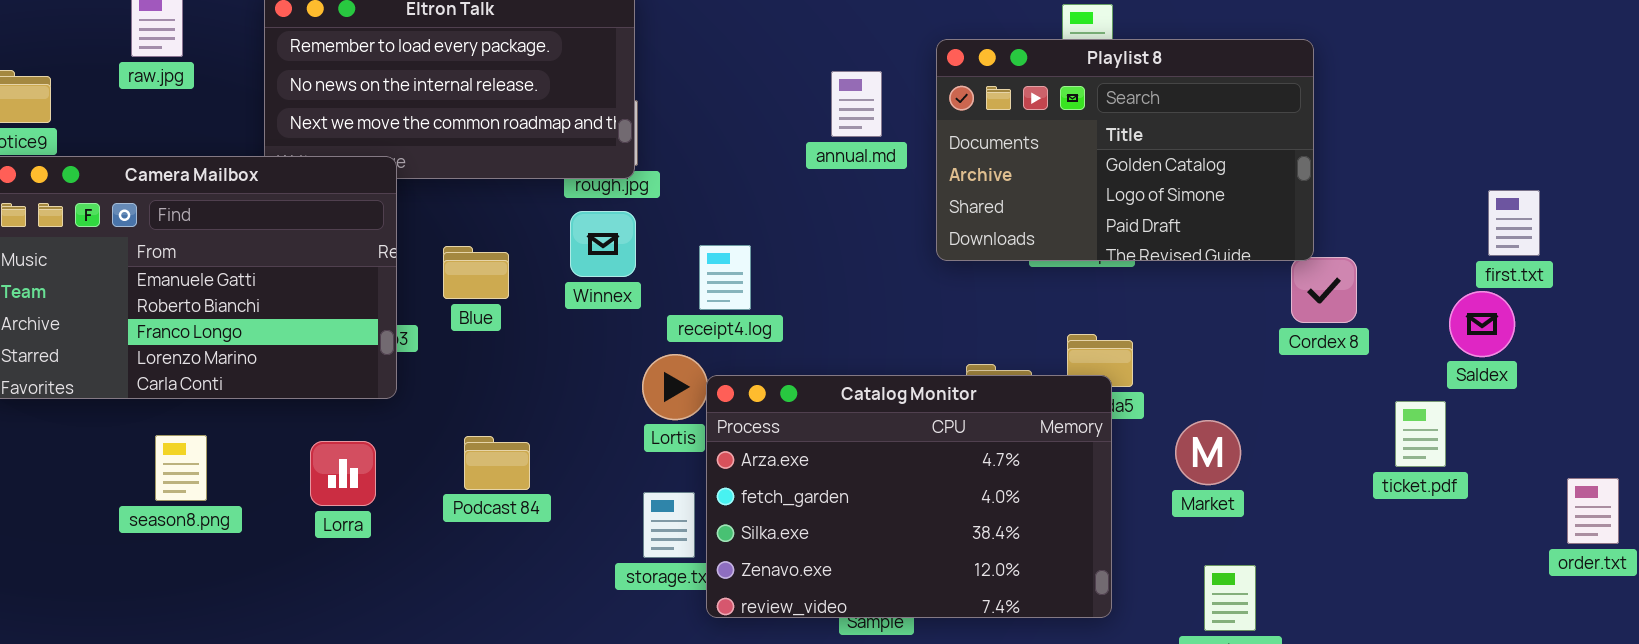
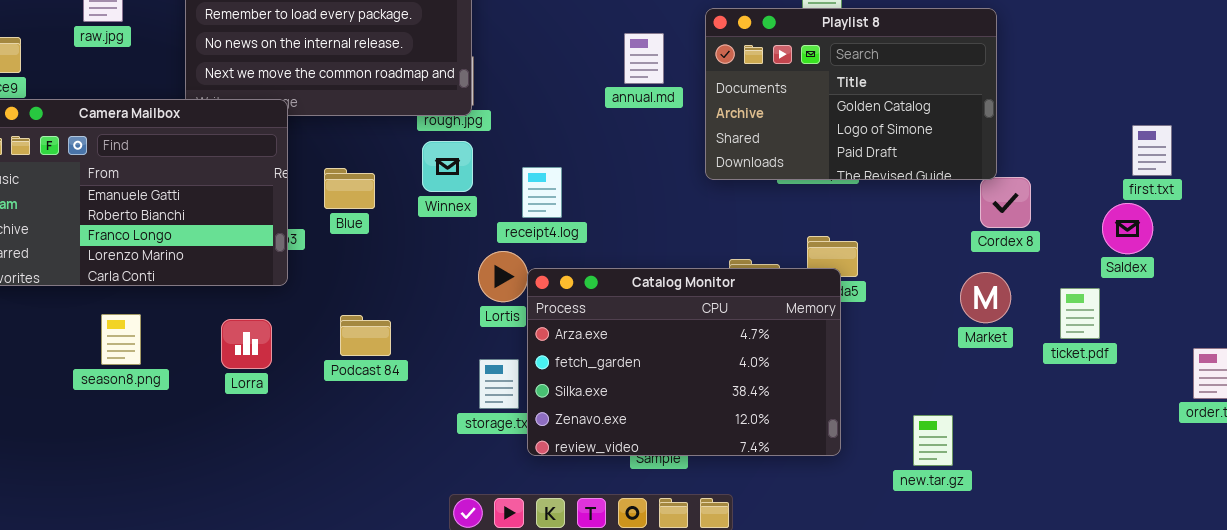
Market: [1175,420,1241,485] -> [960,272,1011,323], moved

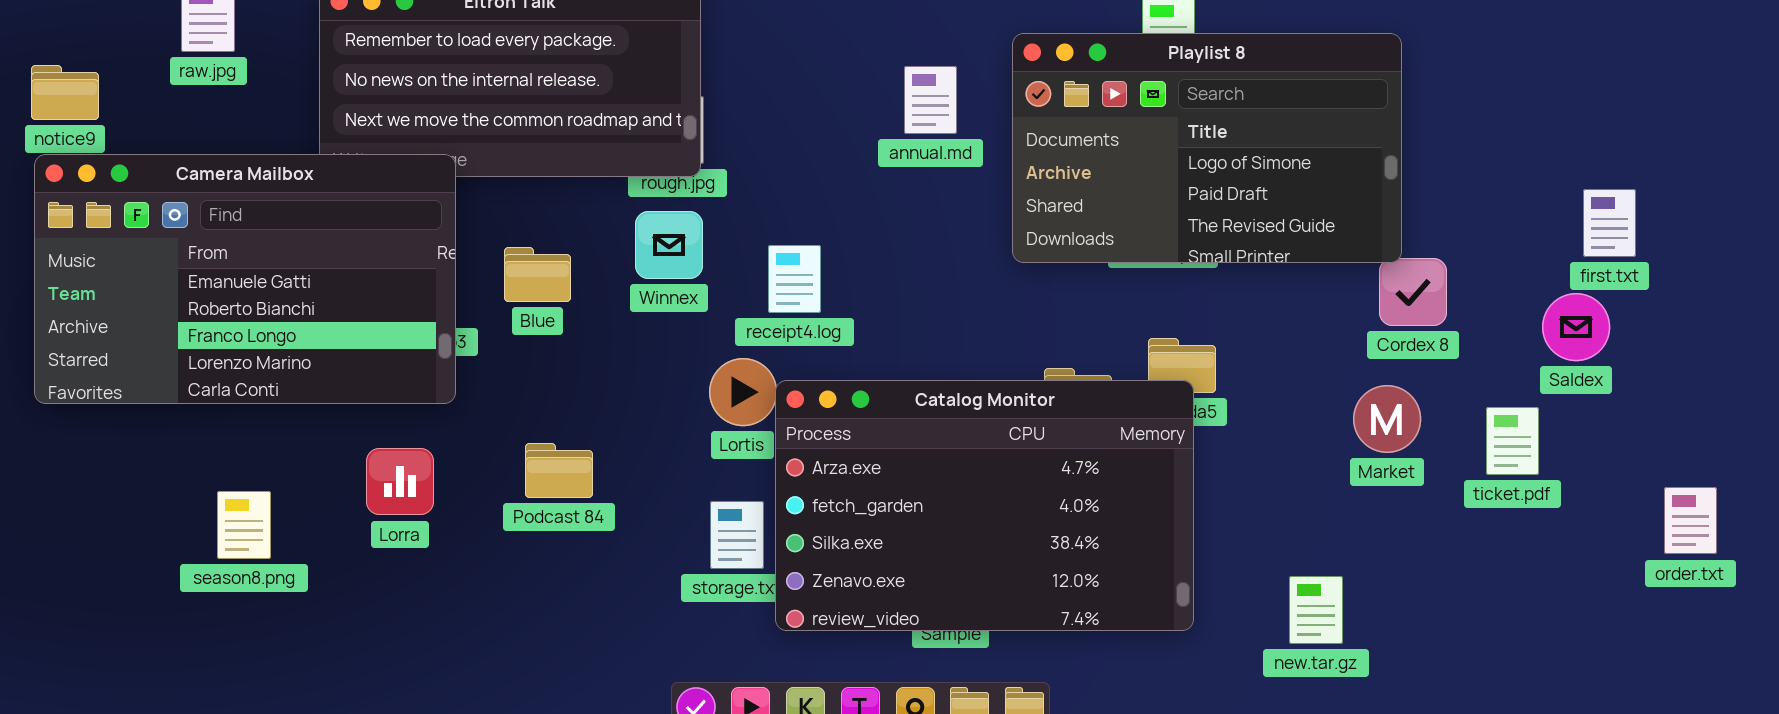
Playlist 8: [705,8,997,180] -> [1012,33,1402,263], scrolled down 1 row
season8.png: [101,314,141,365] -> [217,491,271,559], moved

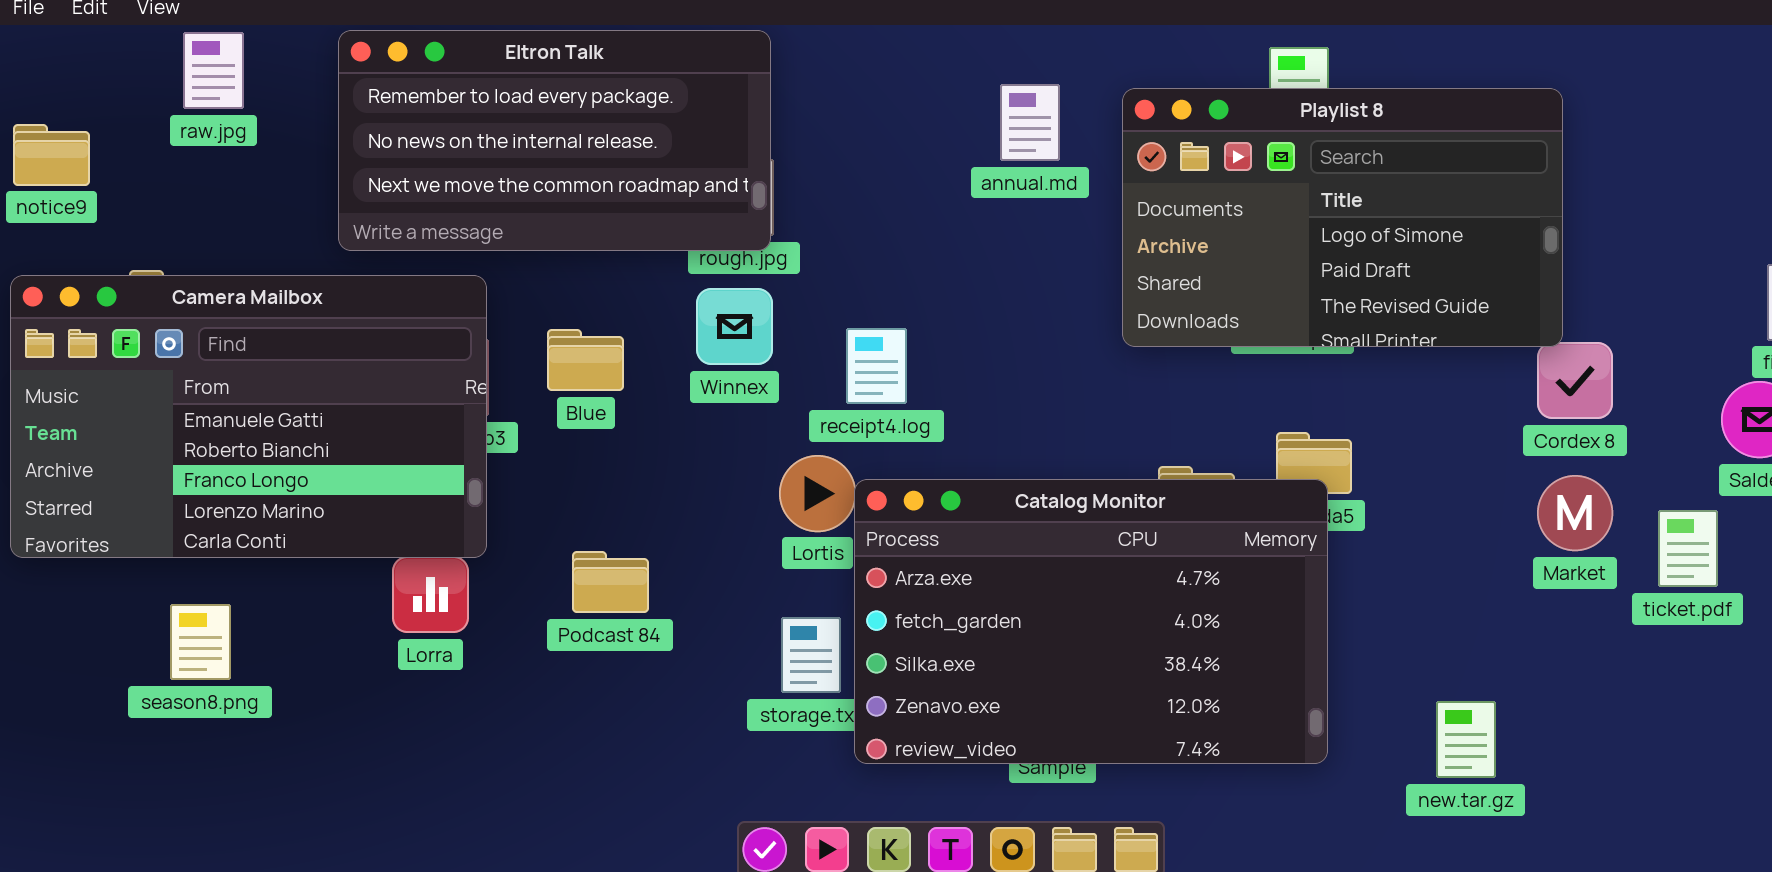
annual.md: [904,66,957,134] -> [1000,84,1060,161], moved
Camera Mailbox: [34,154,456,404] -> [10,275,487,558], moved
Market: [1353,385,1421,453] -> [1537,475,1613,551], moved
season8.png: [217,491,271,559] -> [170,604,231,680], moved

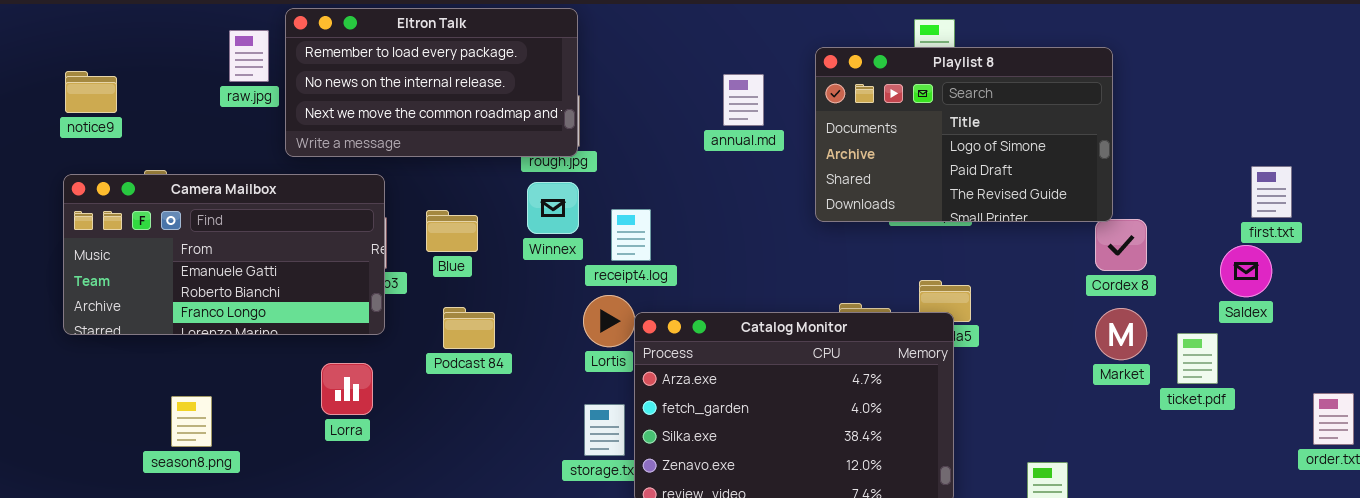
raw.jpg: [183,32,244,109] -> [229,30,269,82], moved
annual.md: [1000,84,1060,161] -> [723,74,764,126], moved
Camera Mailbox: [10,275,487,558] -> [63,174,385,335], resized
receipt4.log: [846,328,907,404] -> [611,209,651,261], moved
Podcast 84: [572,551,649,613] -> [443,307,495,349], moved

